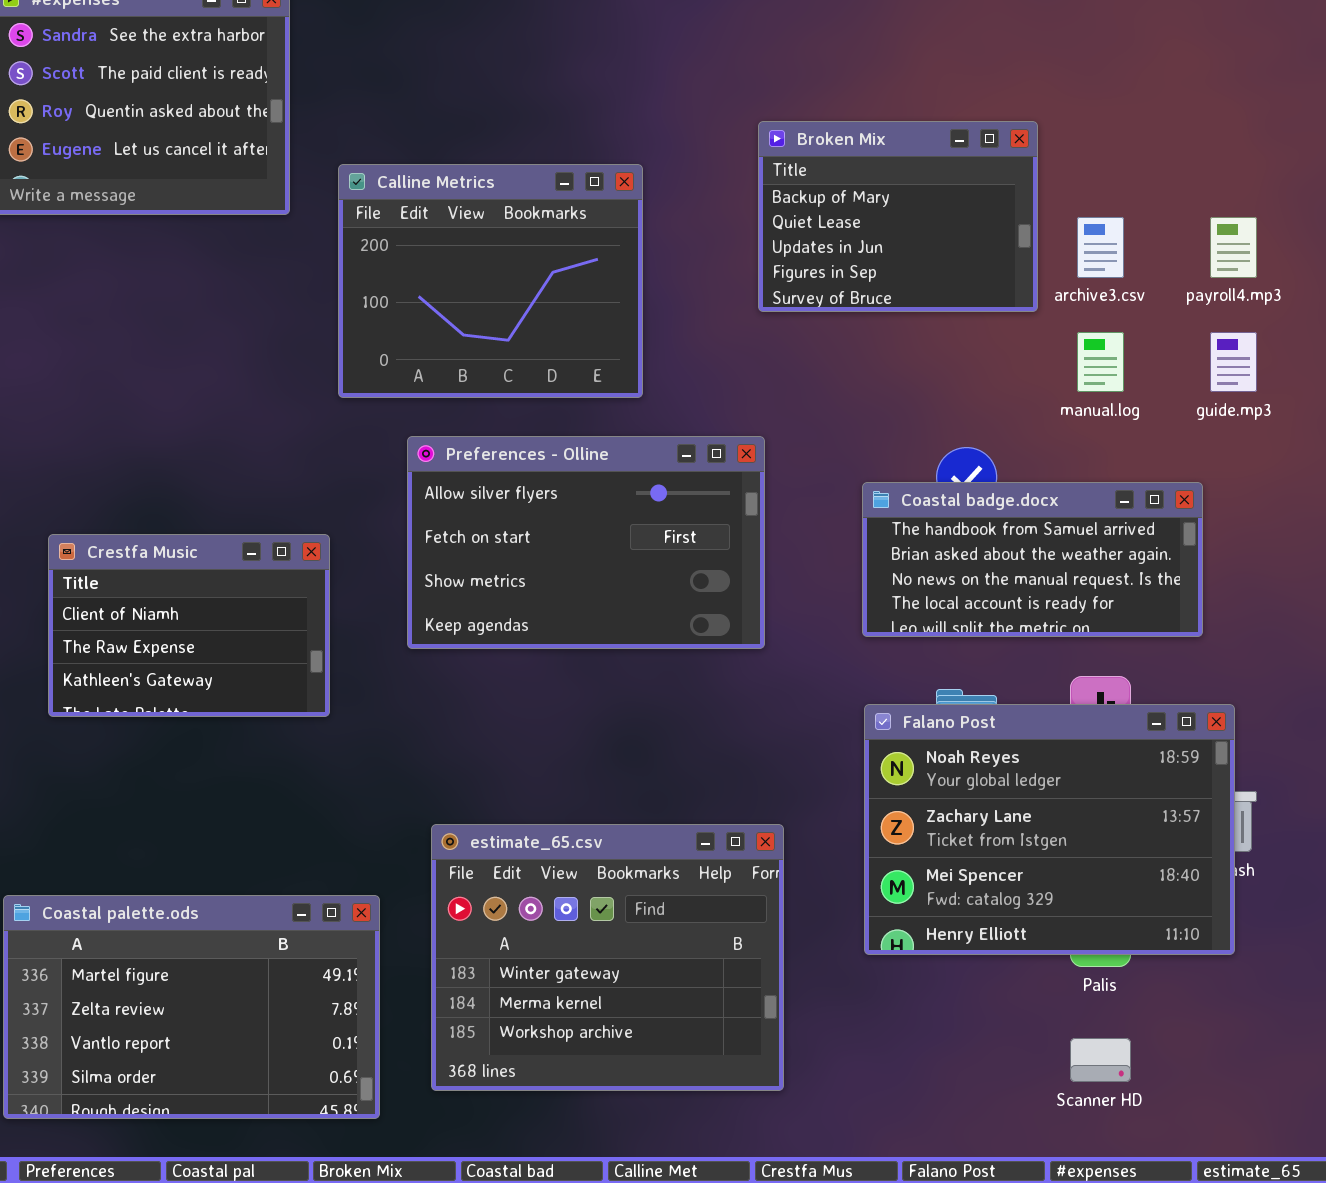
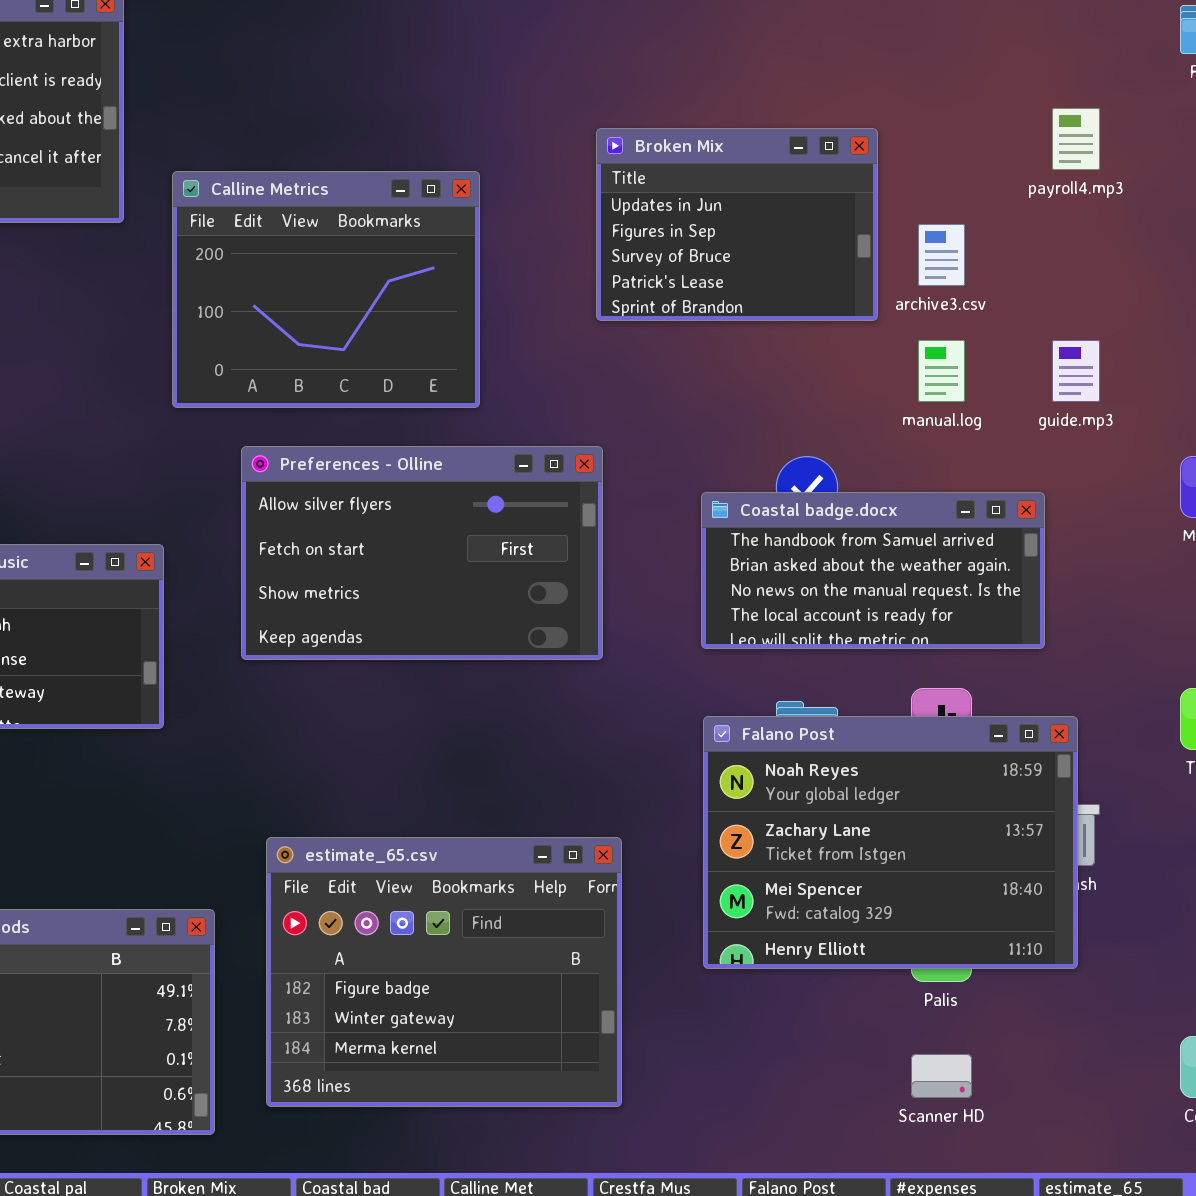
Broken Mix: [758,121,1038,312] -> [596,128,878,321], scrolled down 2 rows
payroll4.mp3: [1210,217,1257,278] -> [1052,108,1100,170], moved
estimate_65.csv: [431,824,784,1091] -> [266,837,622,1107], scrolled up 1 row

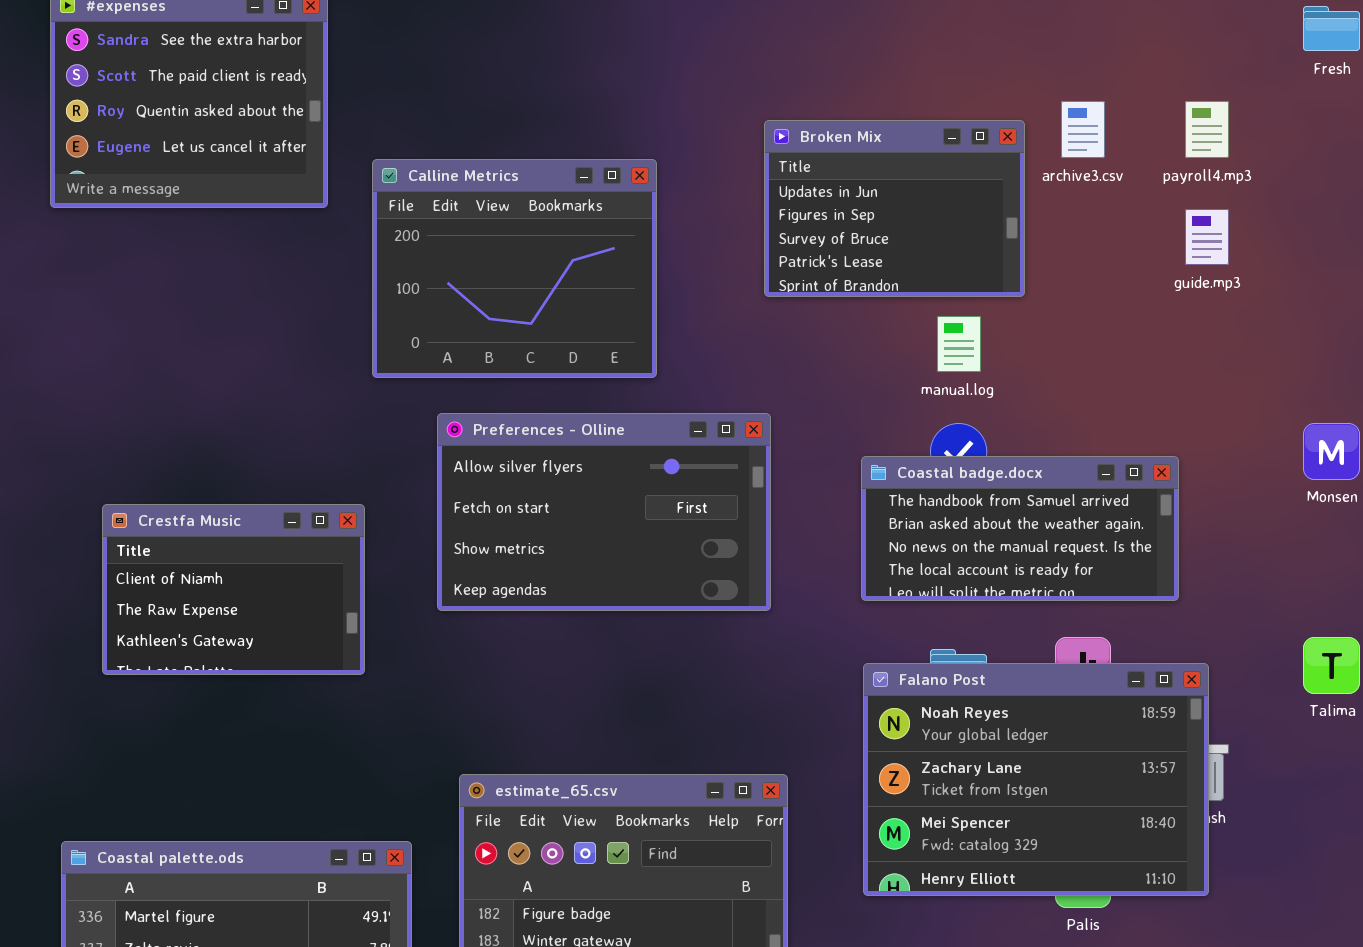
archive3.csv: [918,224,965,286] -> [1061,101,1105,158], moved
manual.log: [918,340,965,402] -> [937,316,981,372], moved
guide.mp3: [1052,340,1100,402] -> [1185,209,1229,265], moved

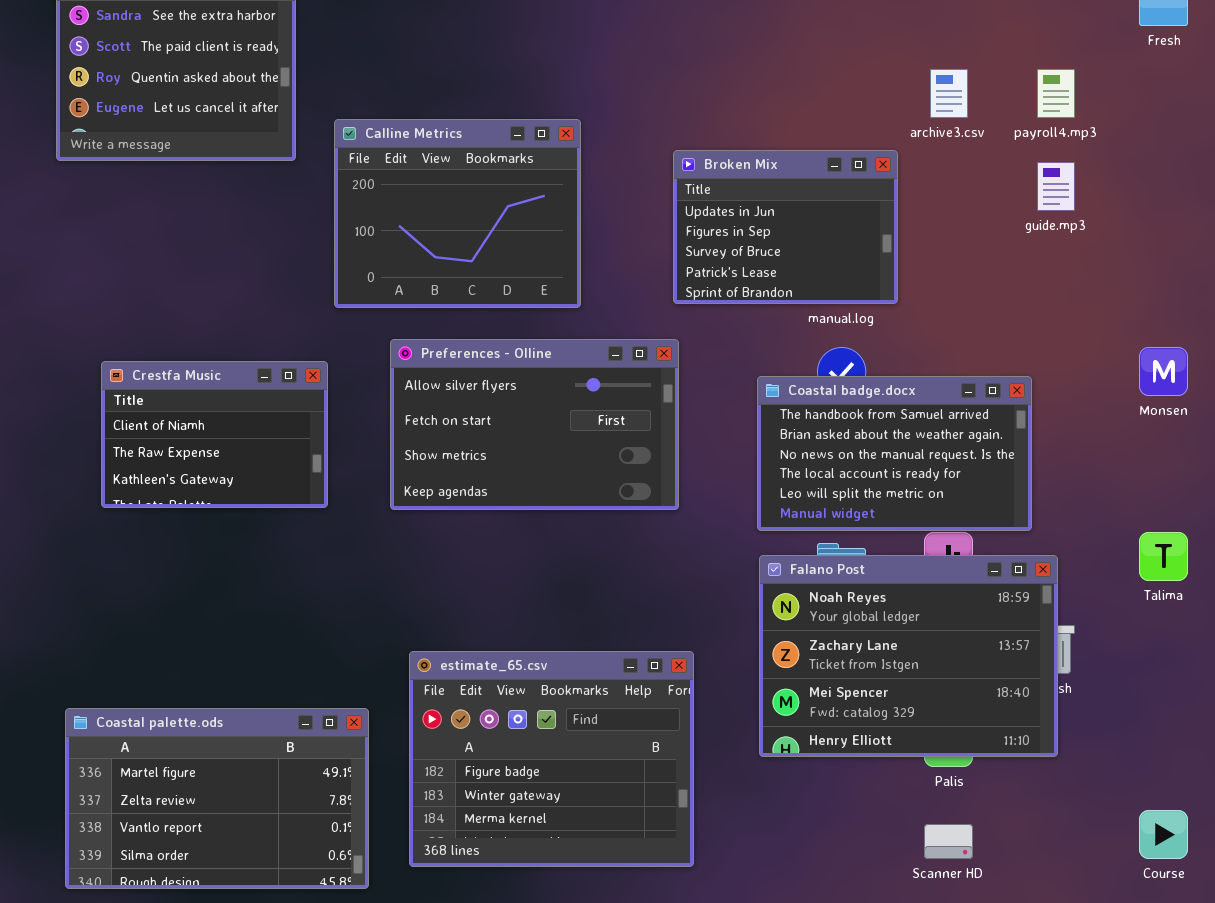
Broken Mix: [764,120,1025,297] -> [673,150,898,304], moved
Coastal badge.docx: [861,456,1179,601] -> [757,376,1032,531], resized
Crestfa Music: [102,504,365,675] -> [101,361,328,508], moved

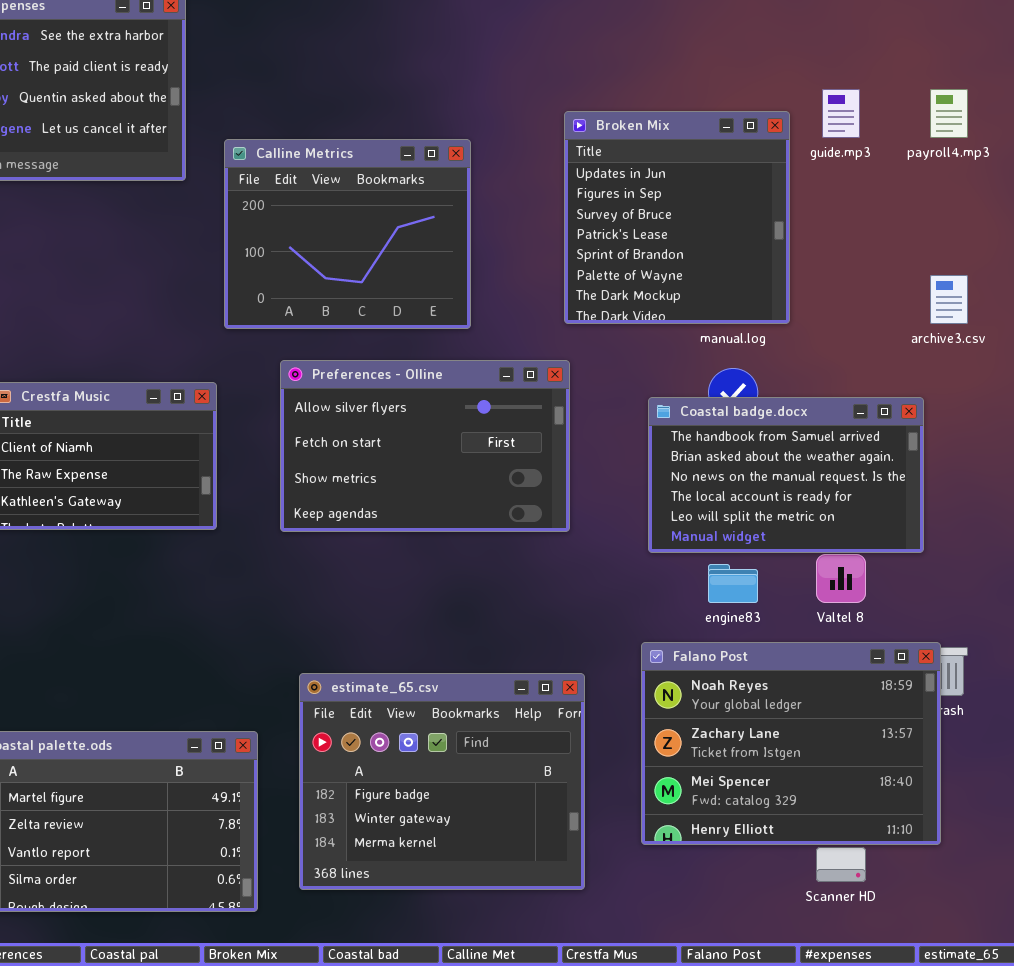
archive3.csv: [930,69,968,118] -> [930,275,968,324], moved
Broken Mix: [673,150,898,304] -> [564,111,790,324], resized
guide.mp3: [1037,162,1075,211] -> [822,89,860,138], moved
Falano Post: [759,555,1058,757] -> [641,642,941,845], moved

